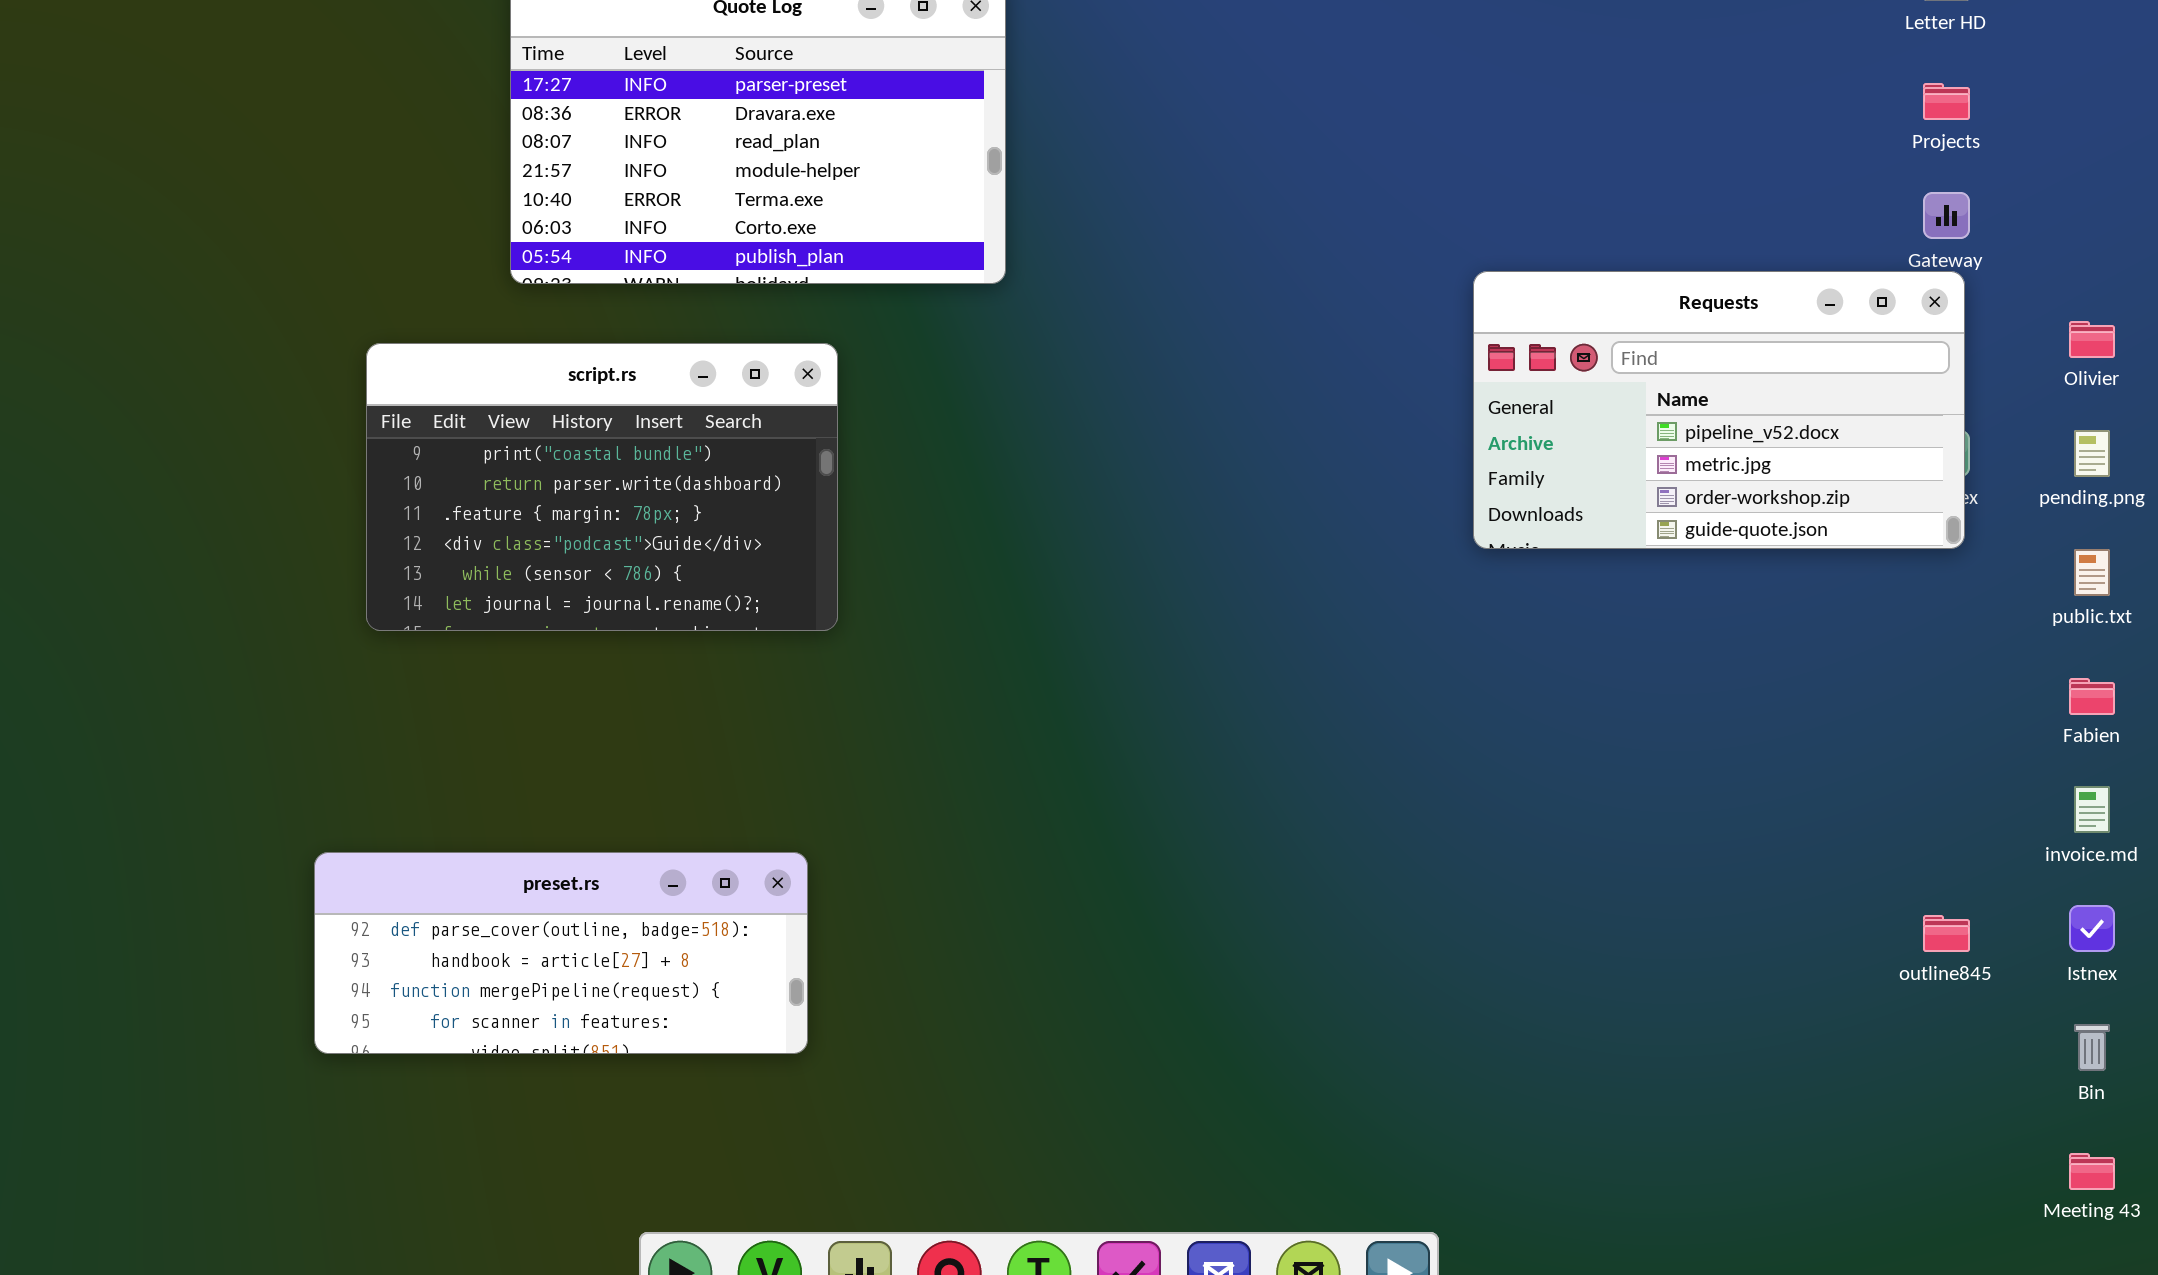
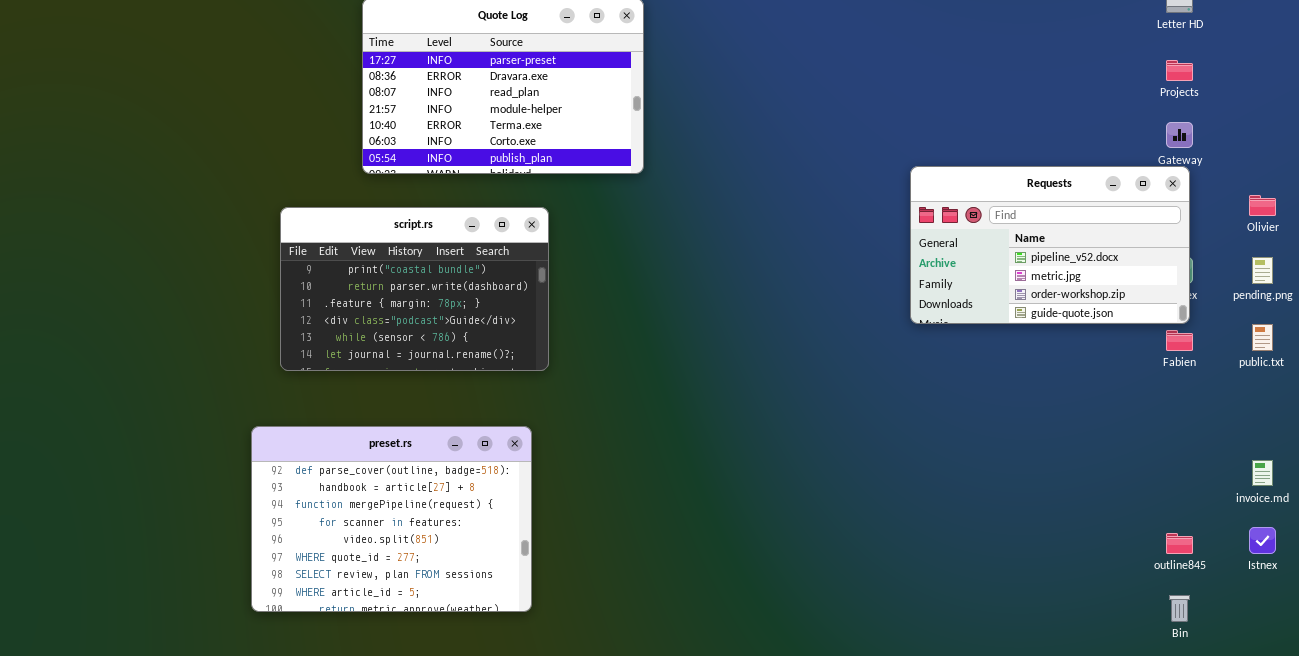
Fabien: [2069,678,2115,715] -> [1166,330,1193,351], moved
preset.rs: [314,852,808,1054] -> [251,426,532,612], resized
Bin: [2074,1024,2110,1071] -> [1169,595,1190,622], moved

